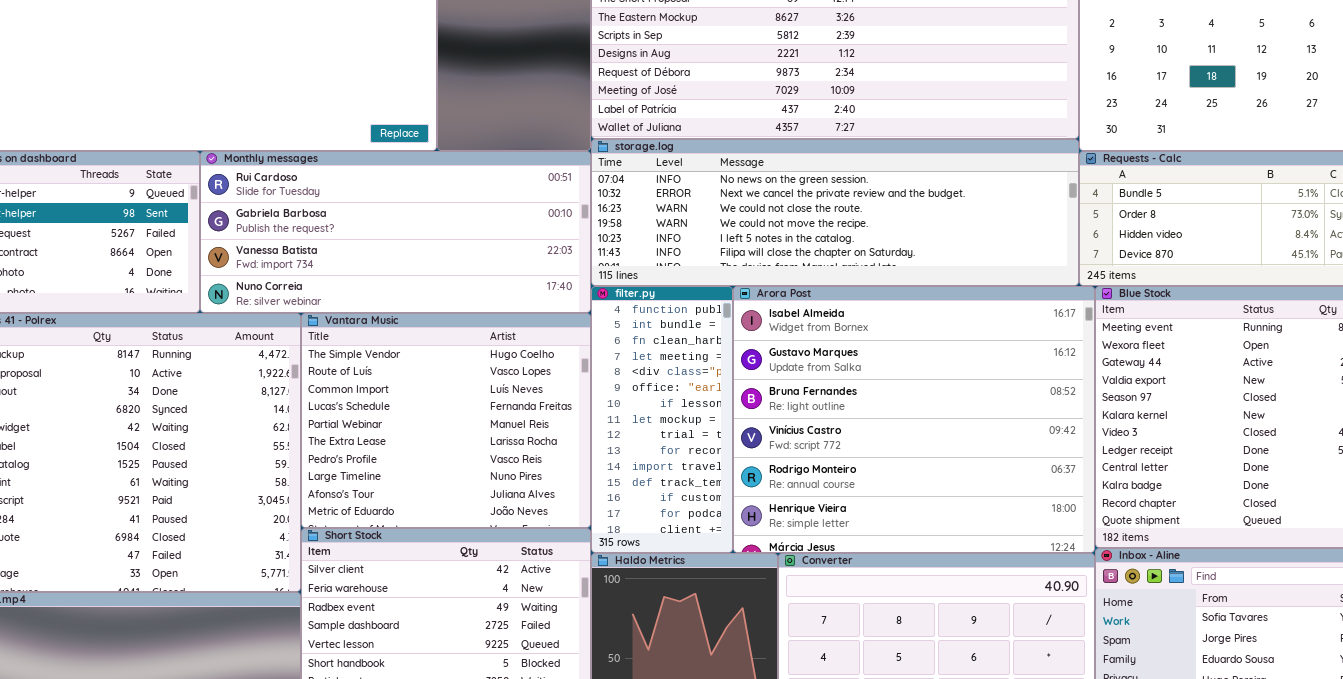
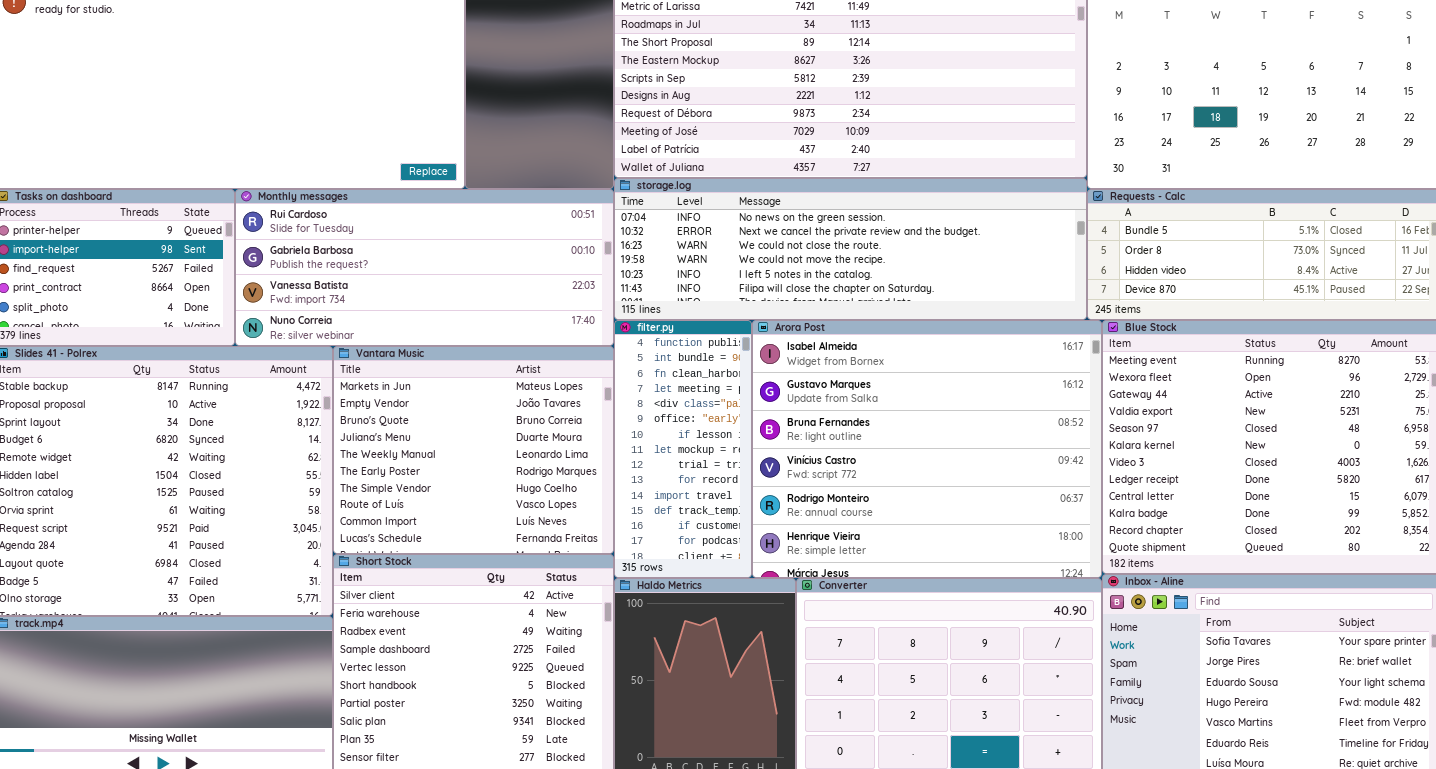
Vantara Music: [301,313,591,528] -> [333,346,614,554], scrolled up 6 rows

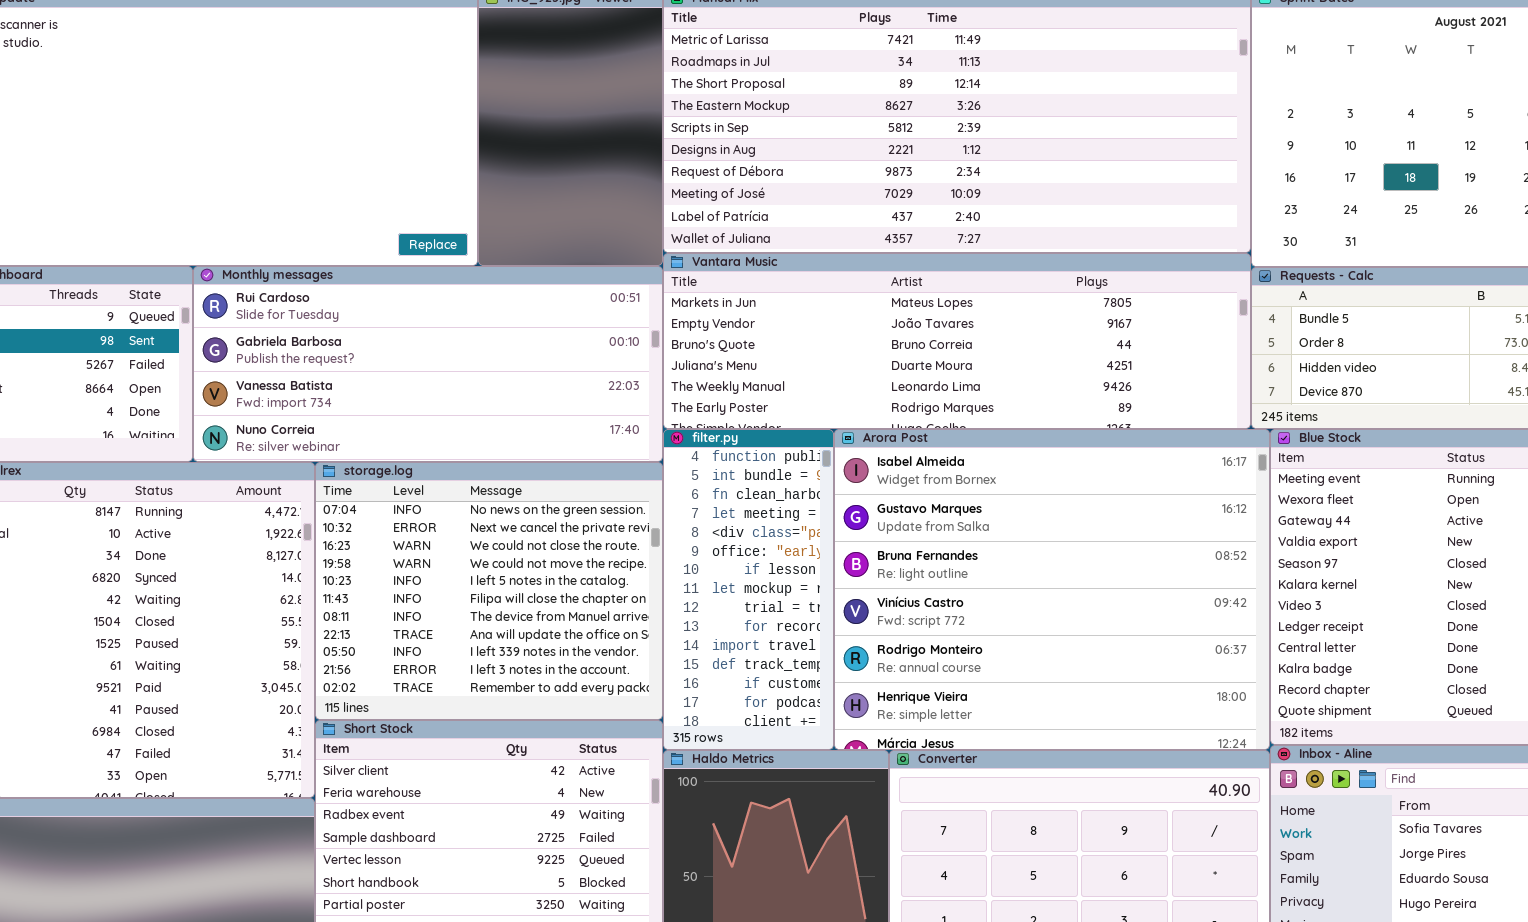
storage.log: [614,178,1087,320] -> [315,462,663,720], moved, resized
Vantara Music: [333,346,614,554] -> [663,253,1251,429], moved, resized

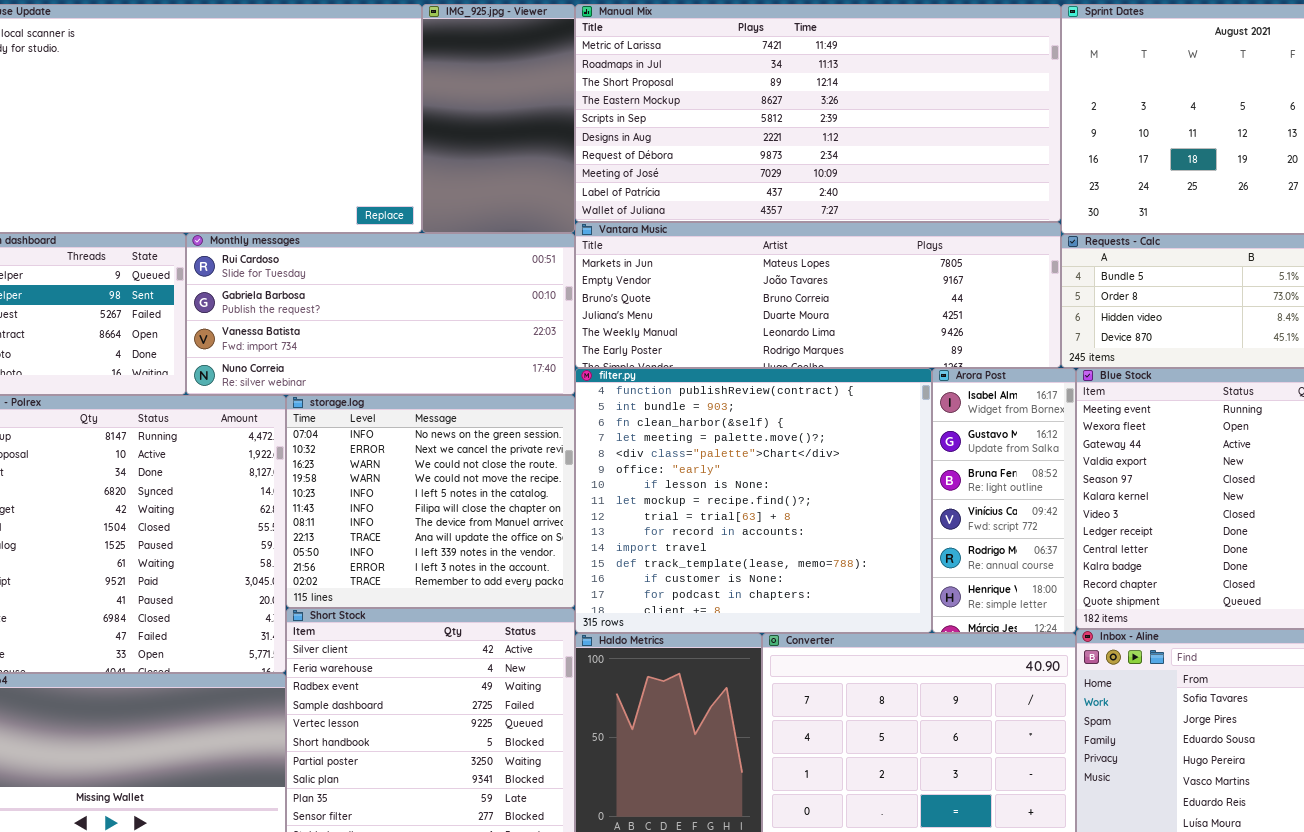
filter.py: [663,429,834,750] -> [575,368,932,633], resized
Arora Post: [834,429,1270,750] -> [932,368,1076,633], resized

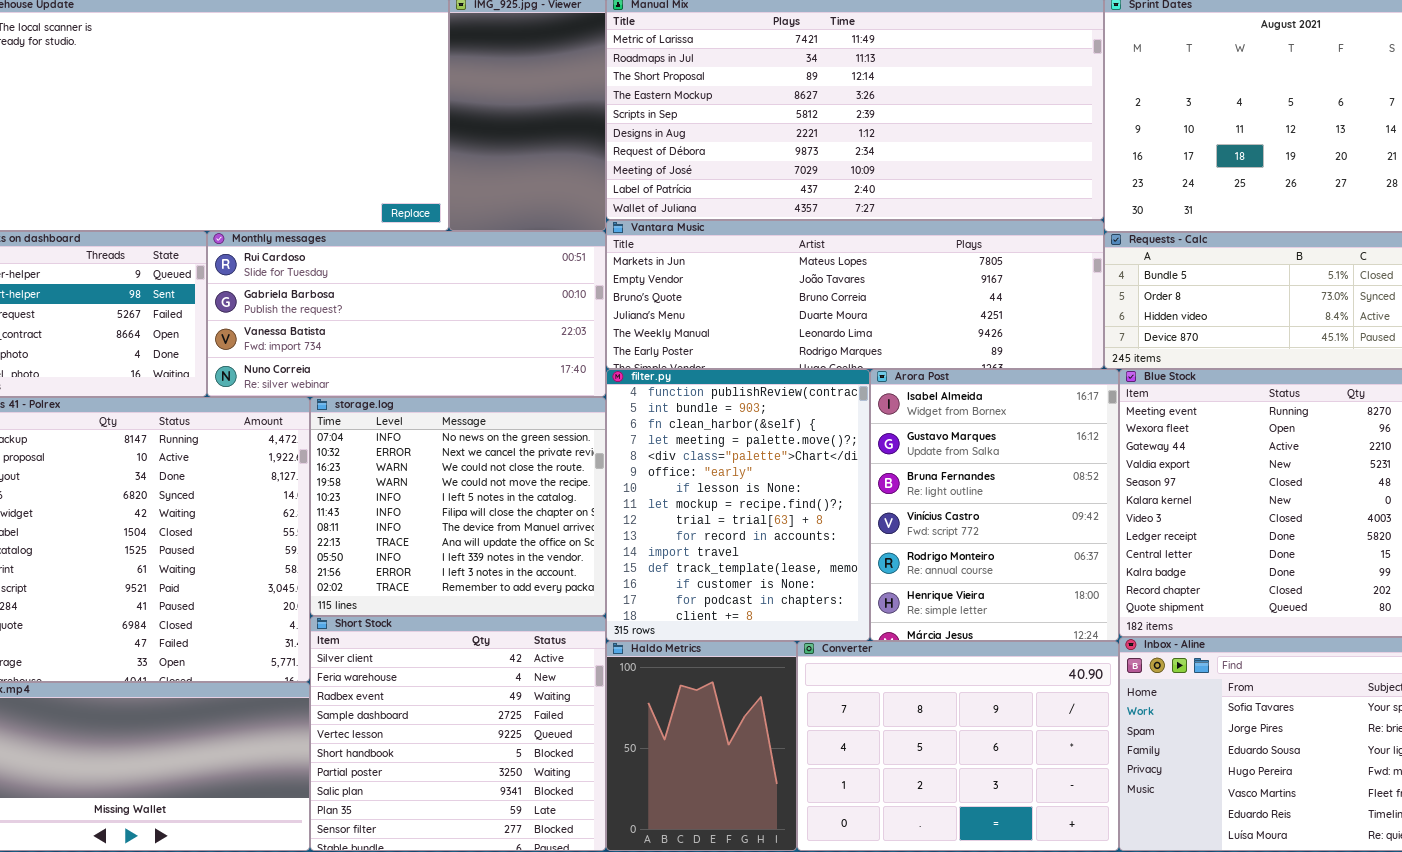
filter.py: [575,368,932,633] -> [606,369,870,641], resized
Arora Post: [932,368,1076,633] -> [870,369,1119,641], resized

